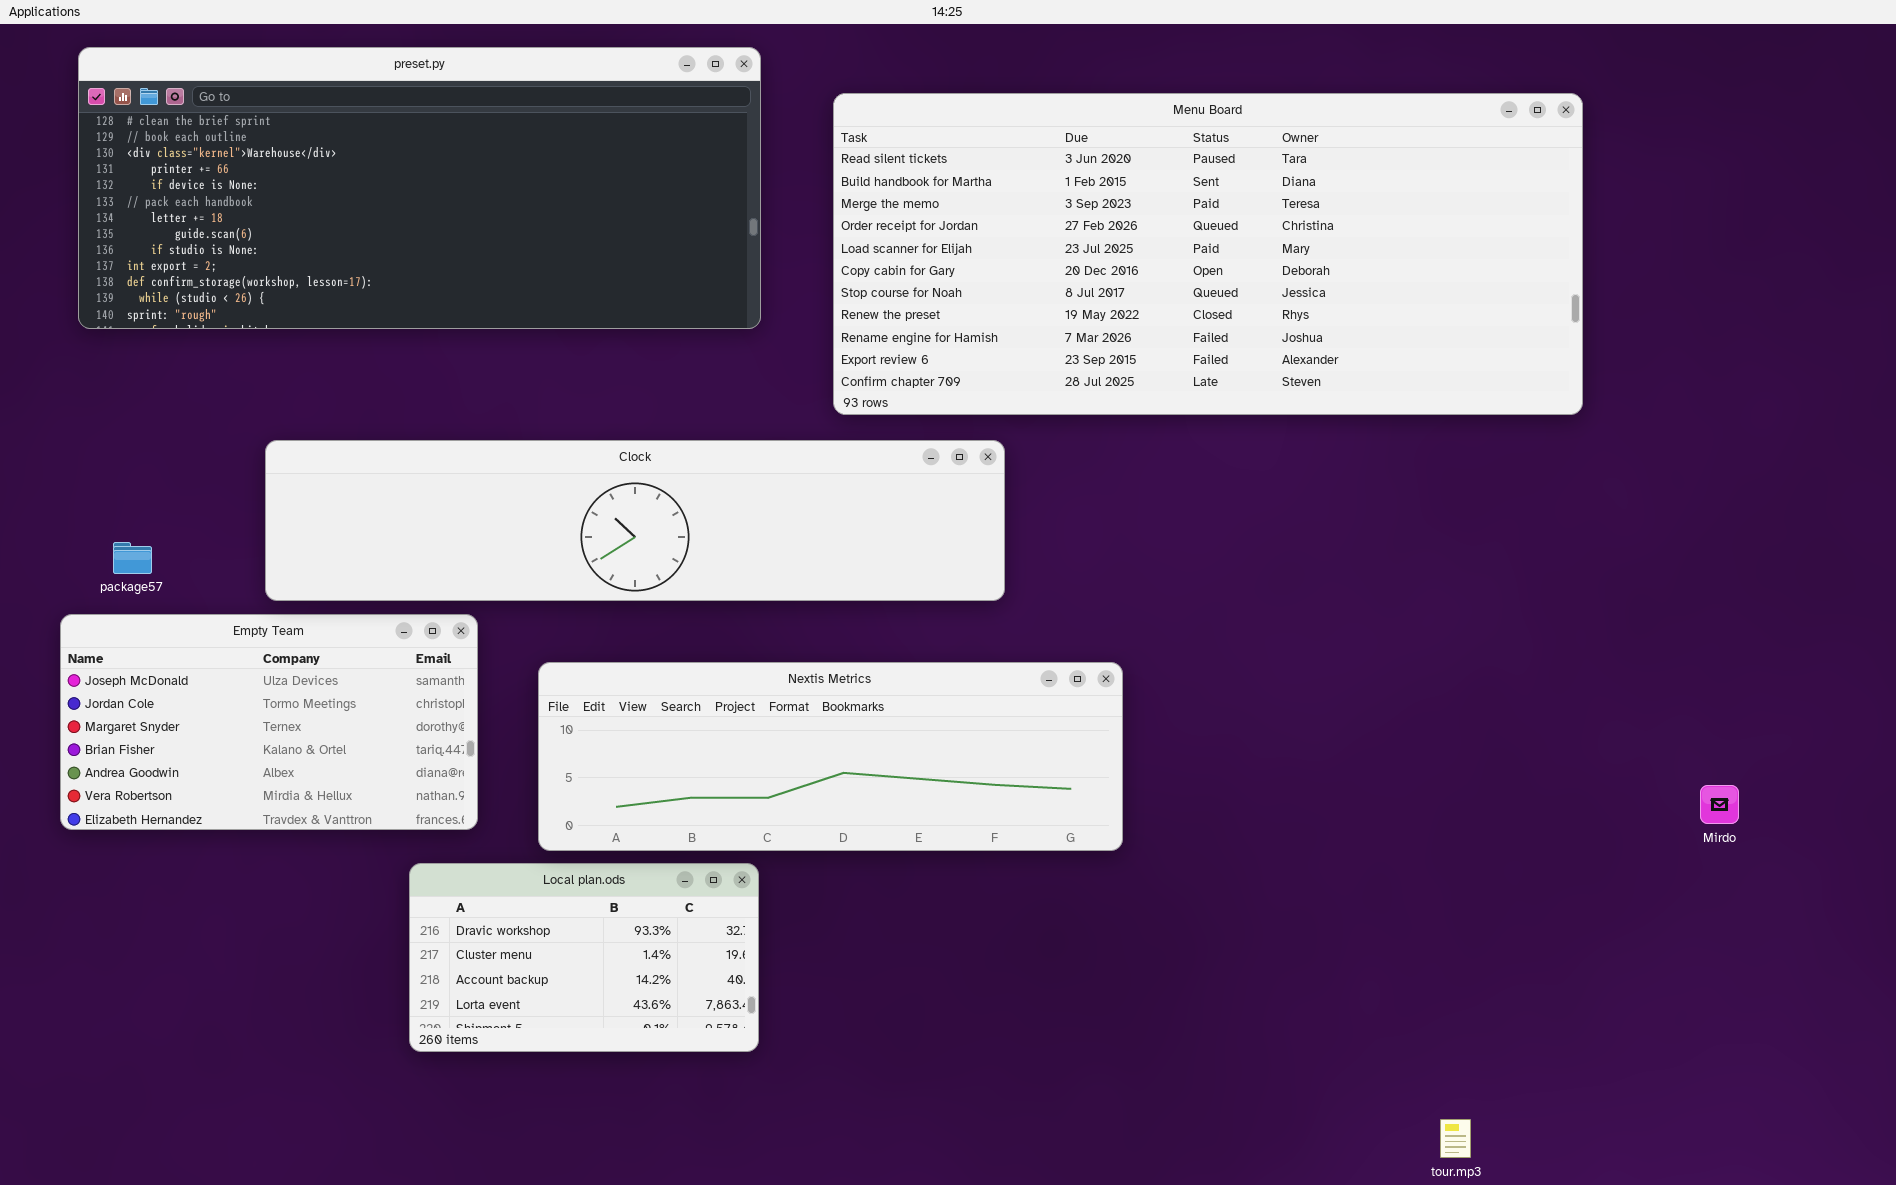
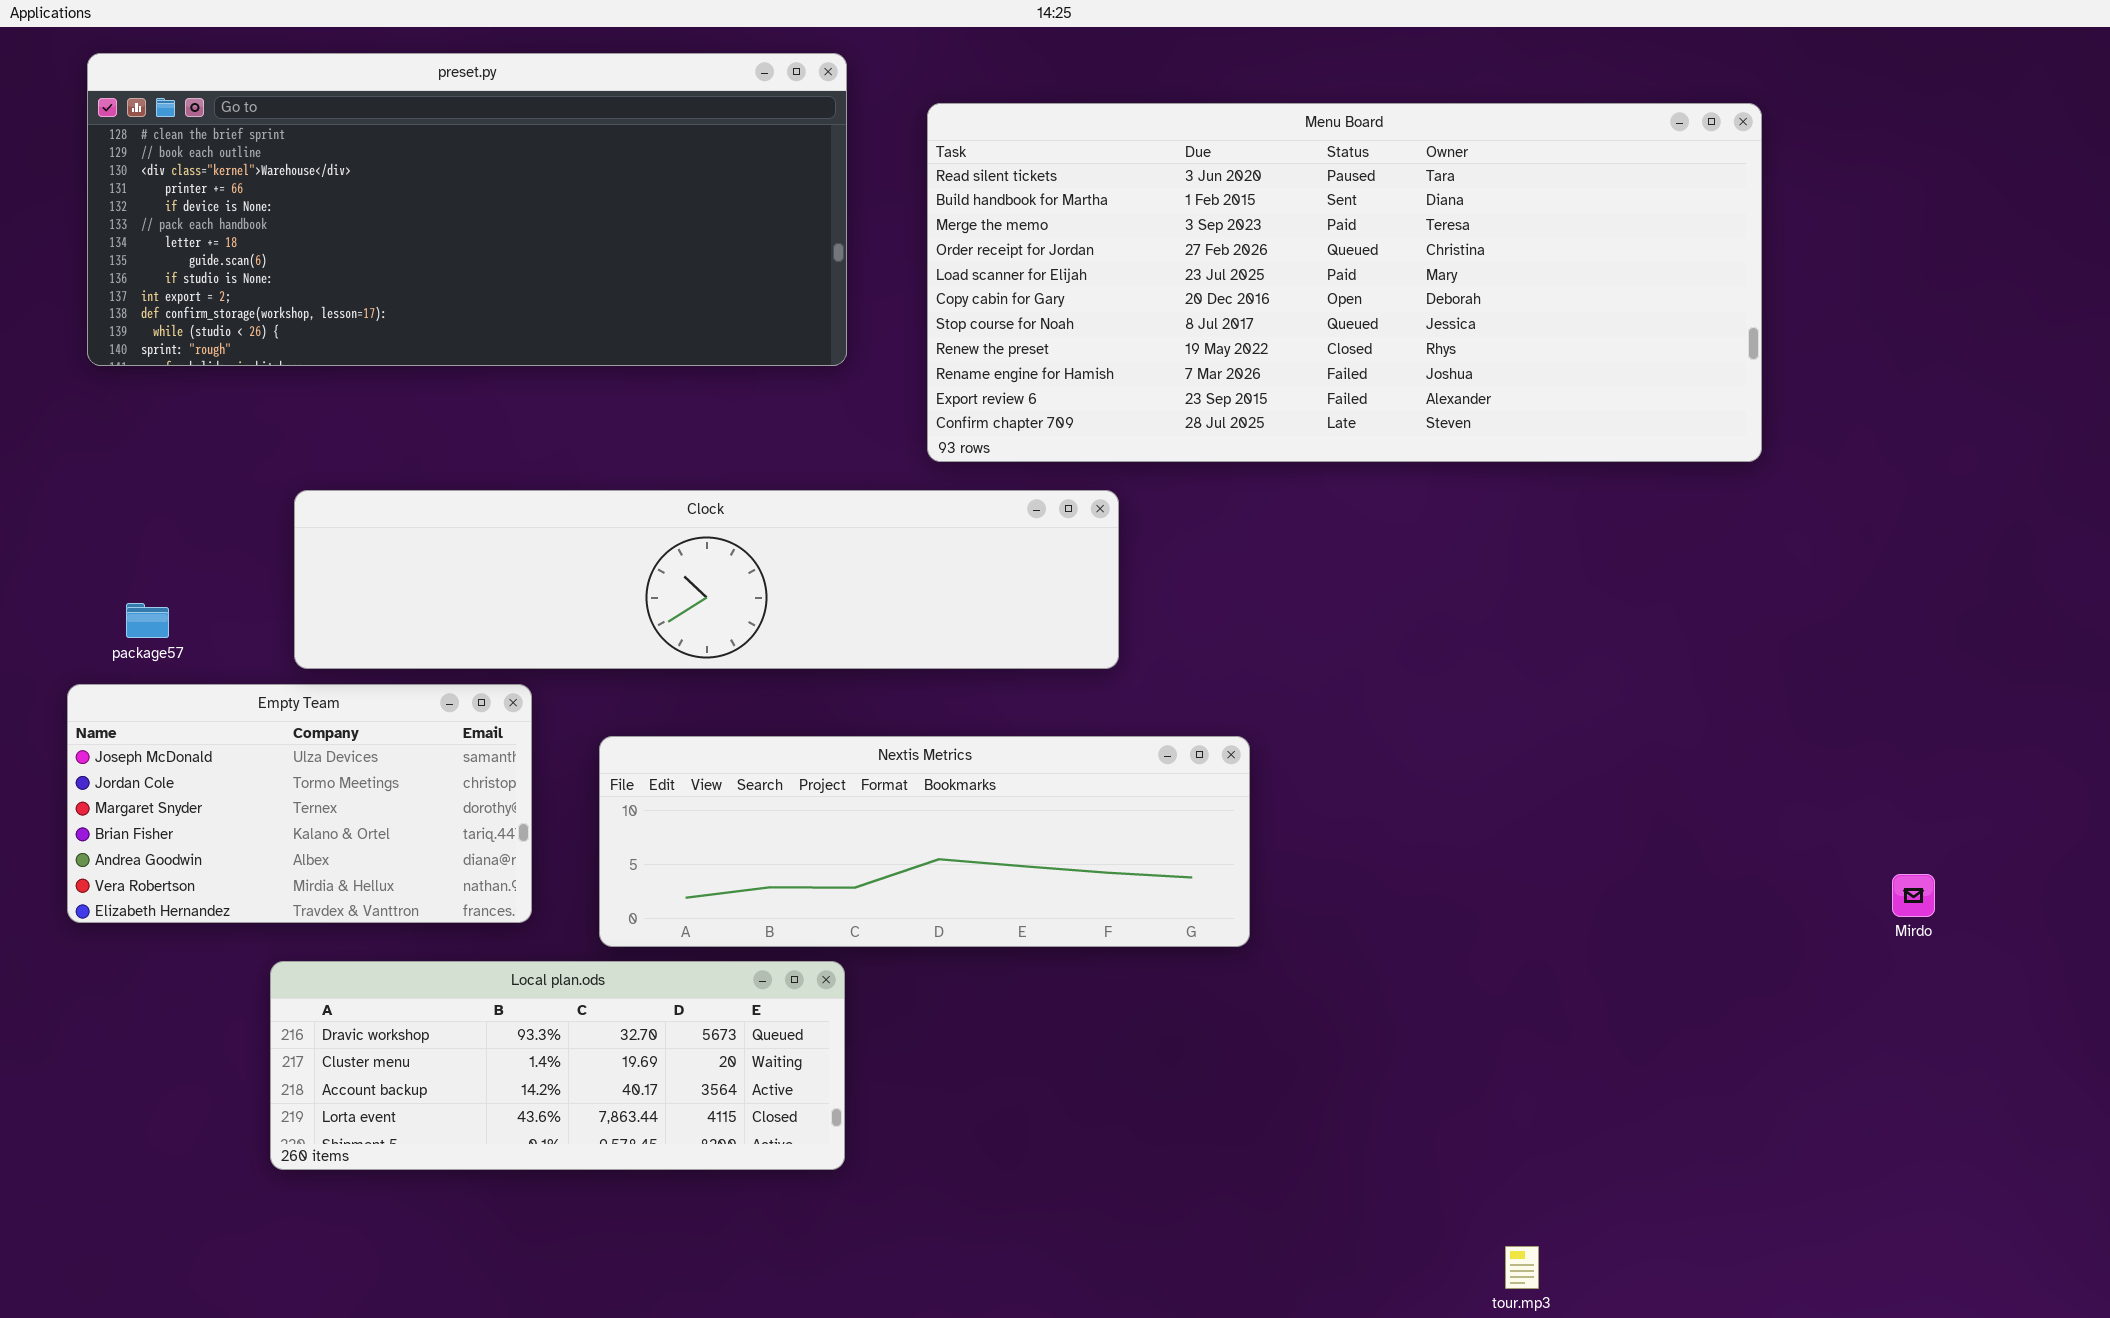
Local plan.ods: [409,863,759,1052] -> [270,961,845,1170], resized
tour.mp3: [1440,1119,1471,1158] -> [1505,1246,1539,1289], moved

